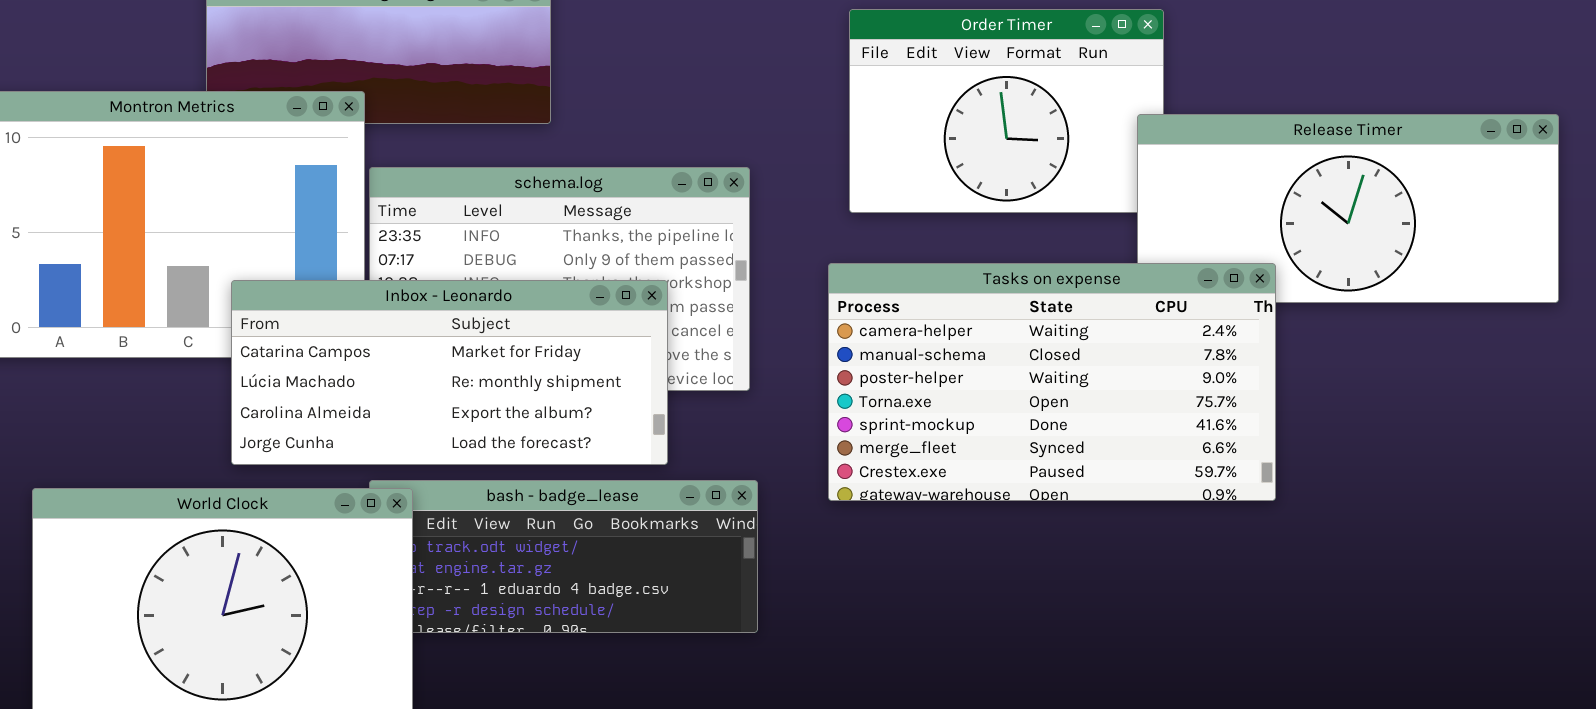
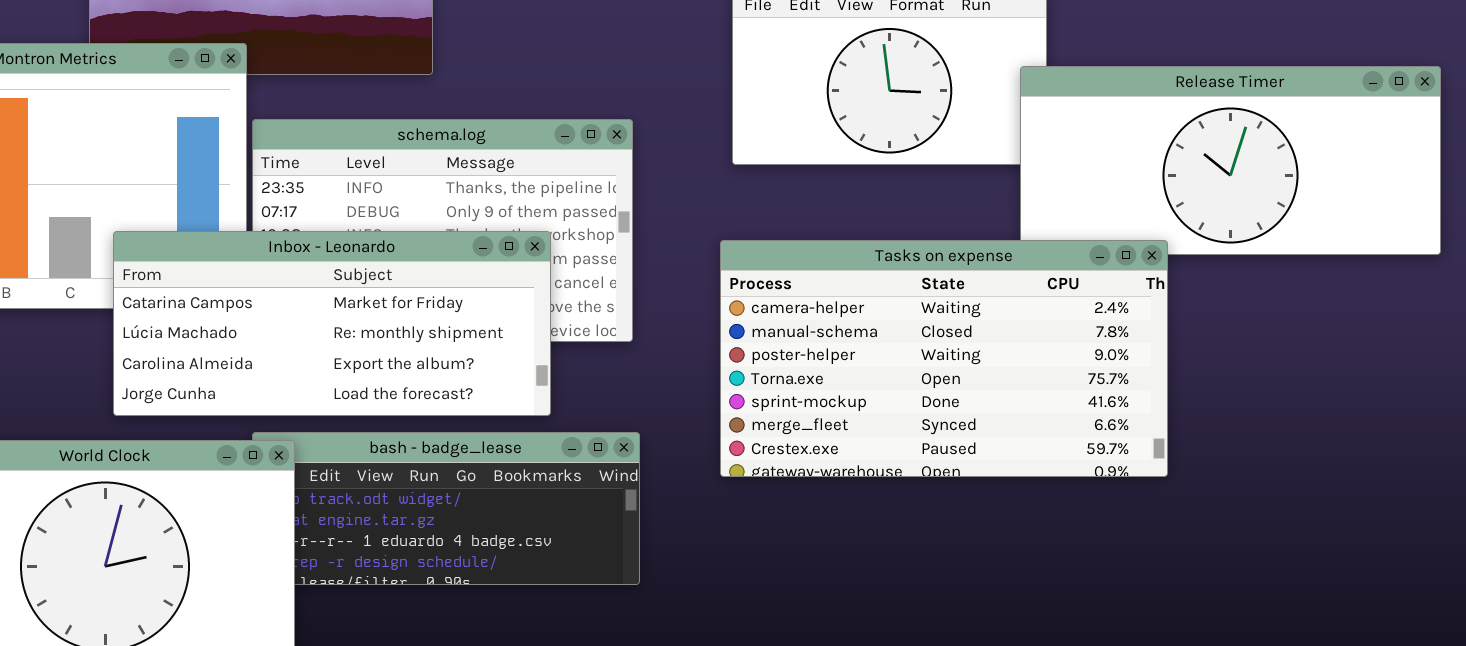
Tasks on expense: [828,263,1276,501] -> [720,240,1168,477], moved

